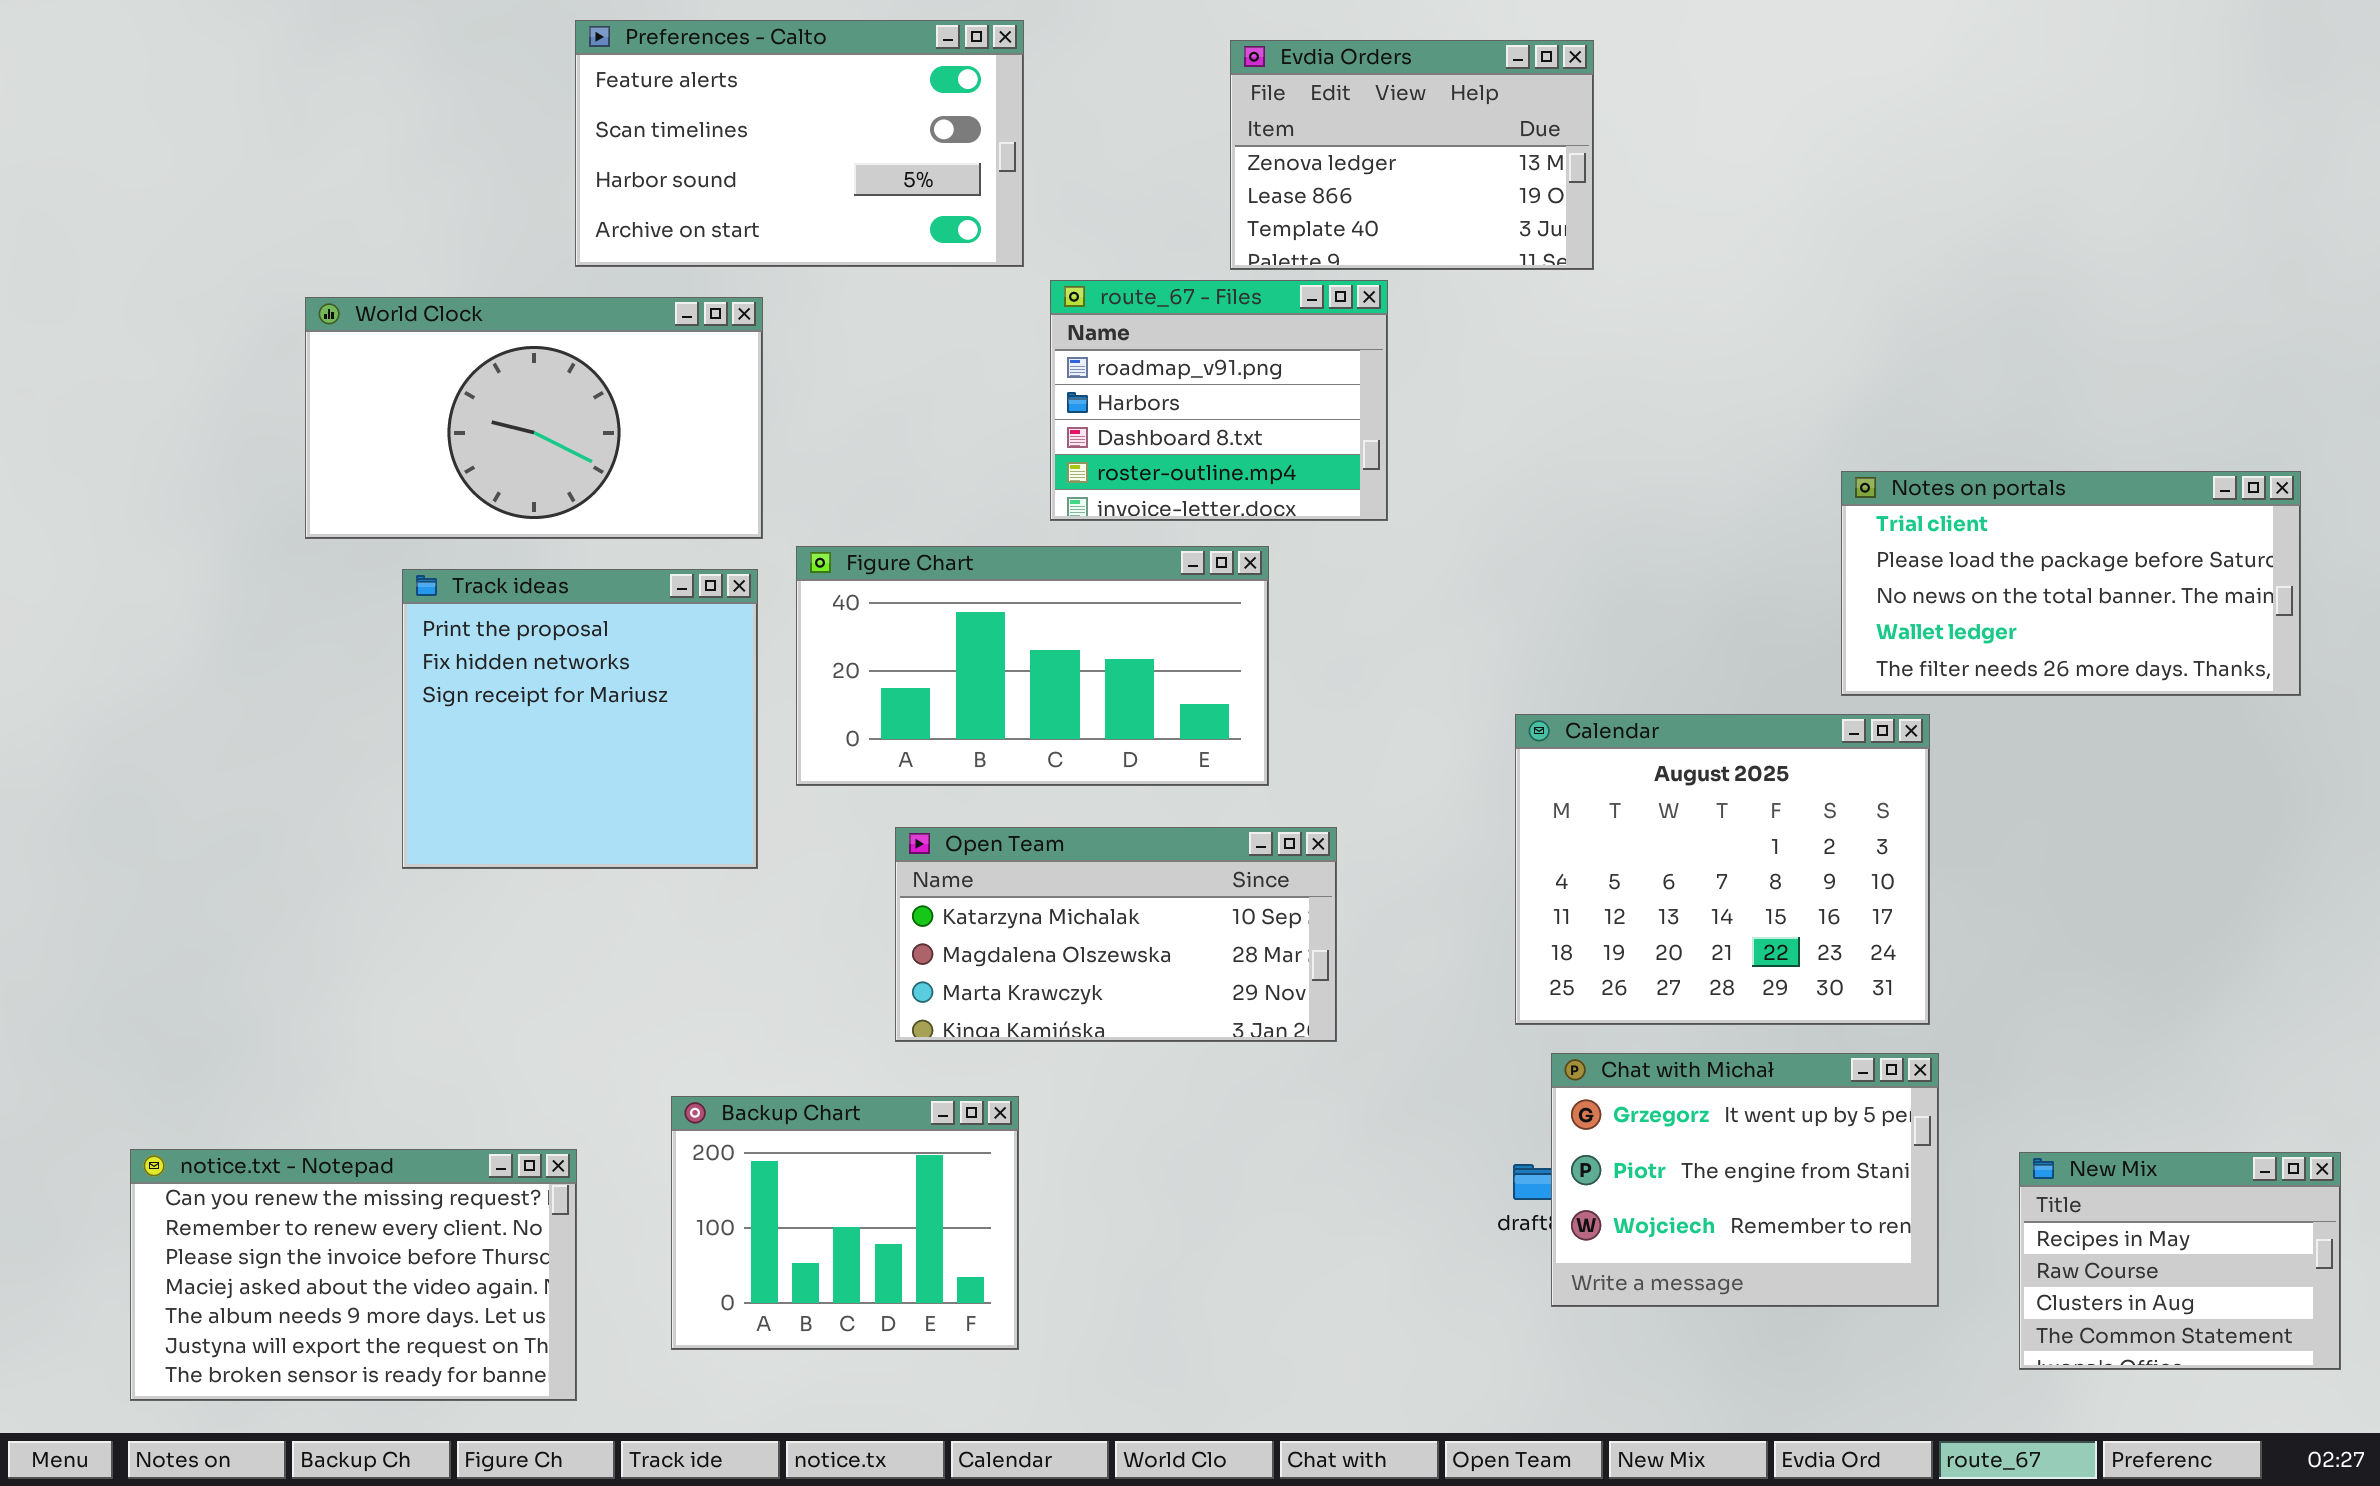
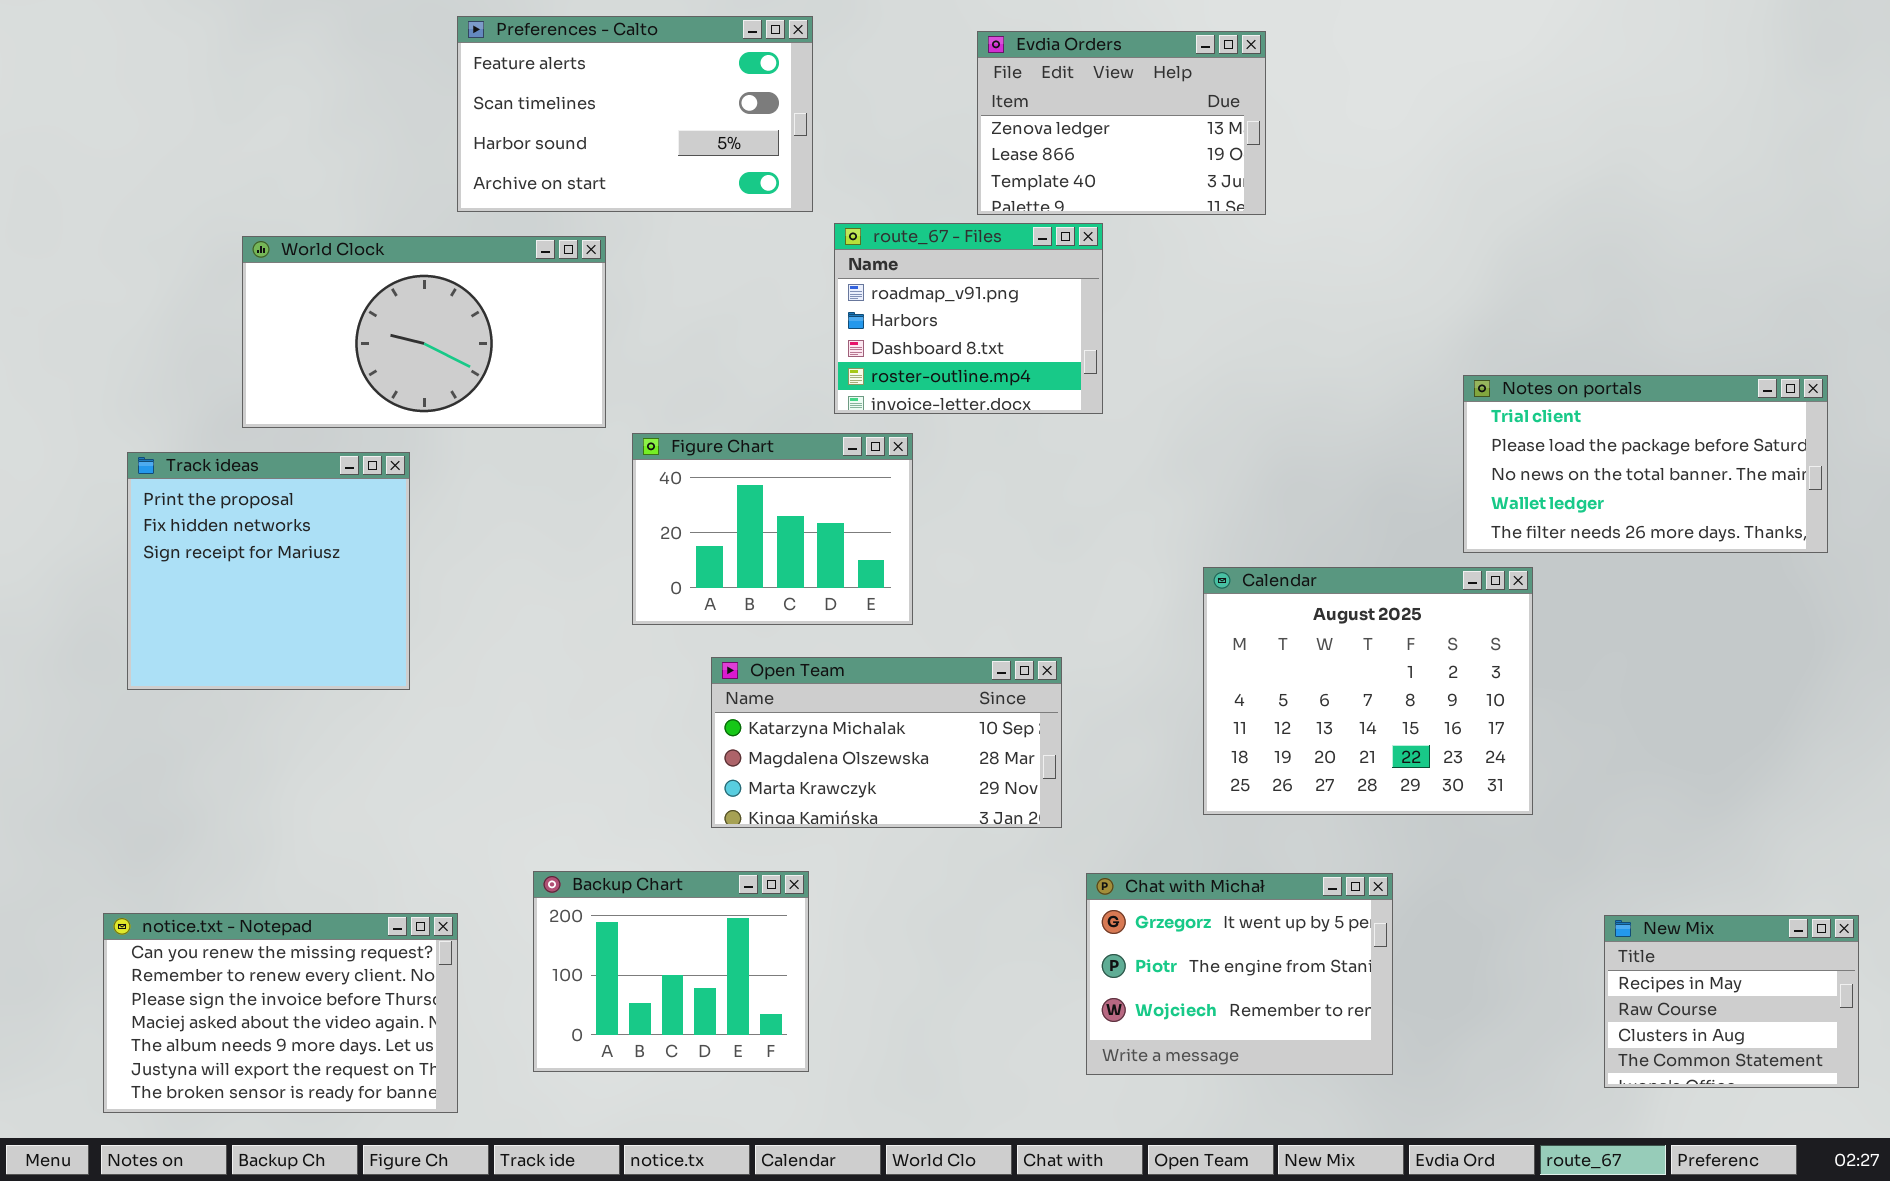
Figure Chart: [796,546,1269,786] -> [632,433,913,625], resized
Track ideas: [402,569,758,869] -> [127,452,410,690], moved
Chat with Michał: [1551,1053,1939,1307] -> [1086,873,1393,1075], moved

